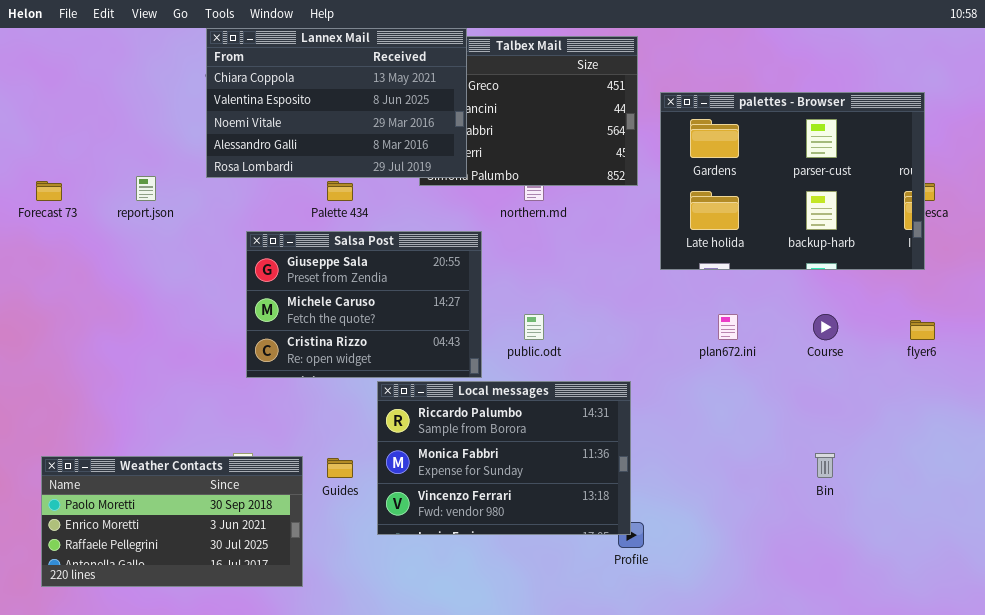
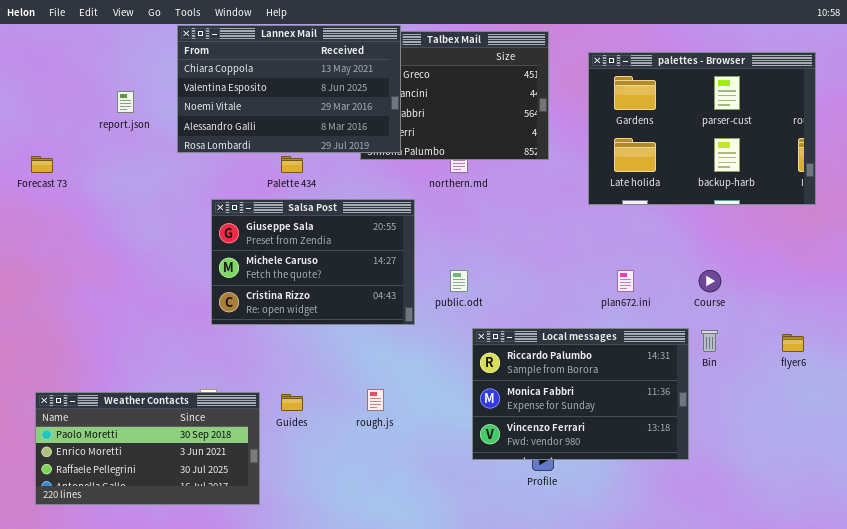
palettes - Browser: [660,92,925,270] -> [588,52,816,205], moved
report.json: [136,176,156,201] -> [117,91,134,113], moved
flyer6: [910,320,935,340] -> [782,334,804,352], moved
Local messages: [377,381,631,535] -> [472,328,689,460], moved
Bin: [815,453,835,478] -> [701,330,718,352], moved

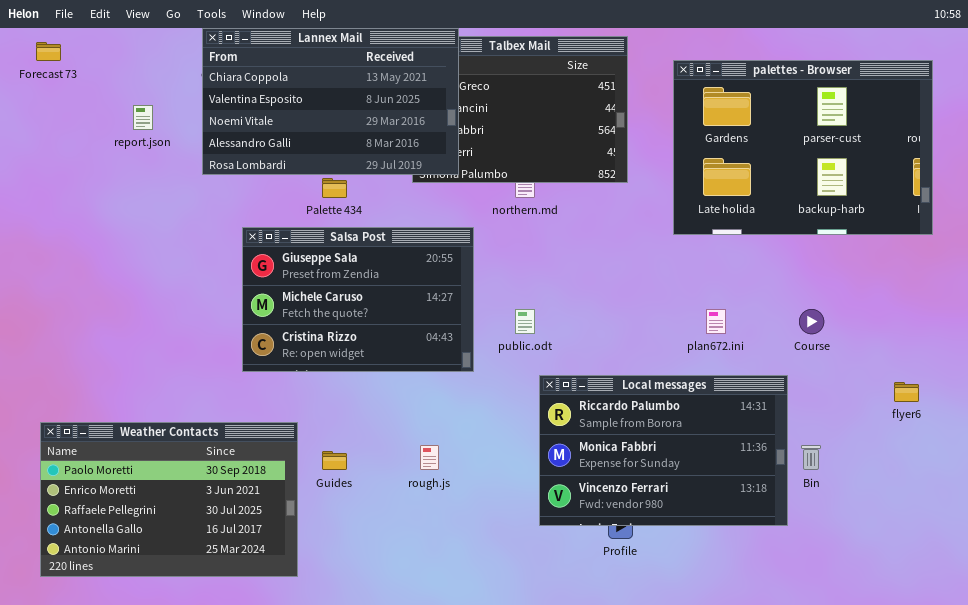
Forecast 73: [31,156,53,173] -> [36,42,61,61], moved
Bin: [701,330,718,352] -> [801,445,821,470], moved
Weather Contacts: [35,392,260,505] -> [40,422,298,577], resized

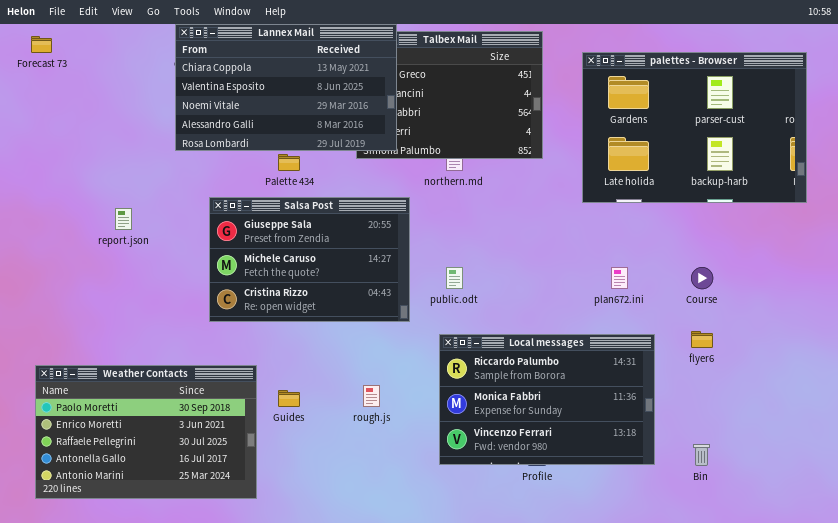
report.json: [133,105,153,130] -> [115,208,132,230], moved
Local messages: [539,375,788,526] -> [439,334,655,465], moved
flyer6: [894,382,919,402] -> [691,331,713,348], moved
Bin: [801,445,821,470] -> [693,444,710,466], moved

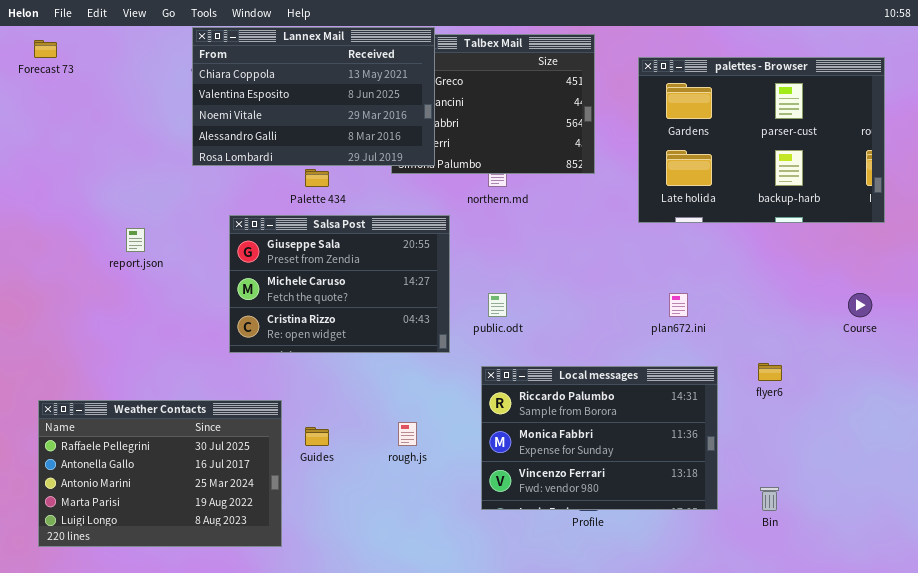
Course: [691,267,713,289] -> [848,293,872,317], moved
Weather Contacts: [35,365,257,499] -> [38,400,282,547], scrolled down 2 rows

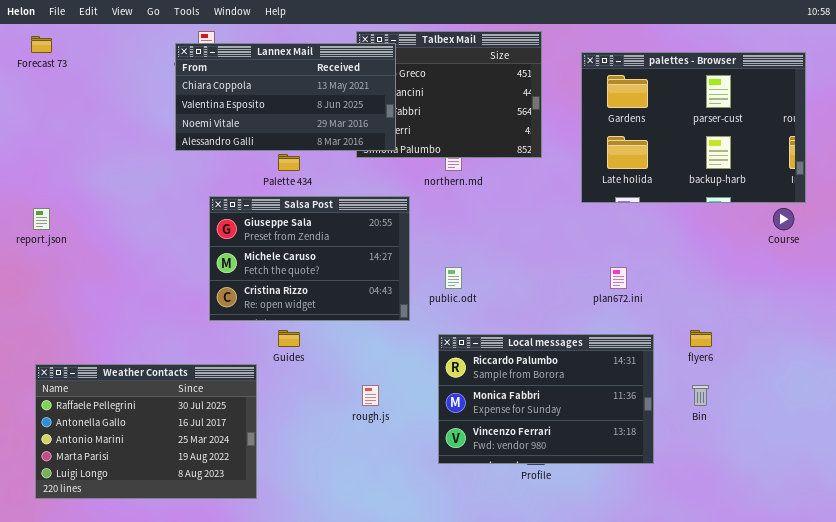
Lannex Mail: [192,27,435,166] -> [175,43,396,151], resized
report.json: [126,228,145,252] -> [33,208,50,230], moved
Course: [848,293,872,317] -> [773,208,794,230], moved
Guides: [305,427,329,446] -> [278,330,300,347], moved
Bin: [760,487,779,511] -> [692,385,709,406], moved

